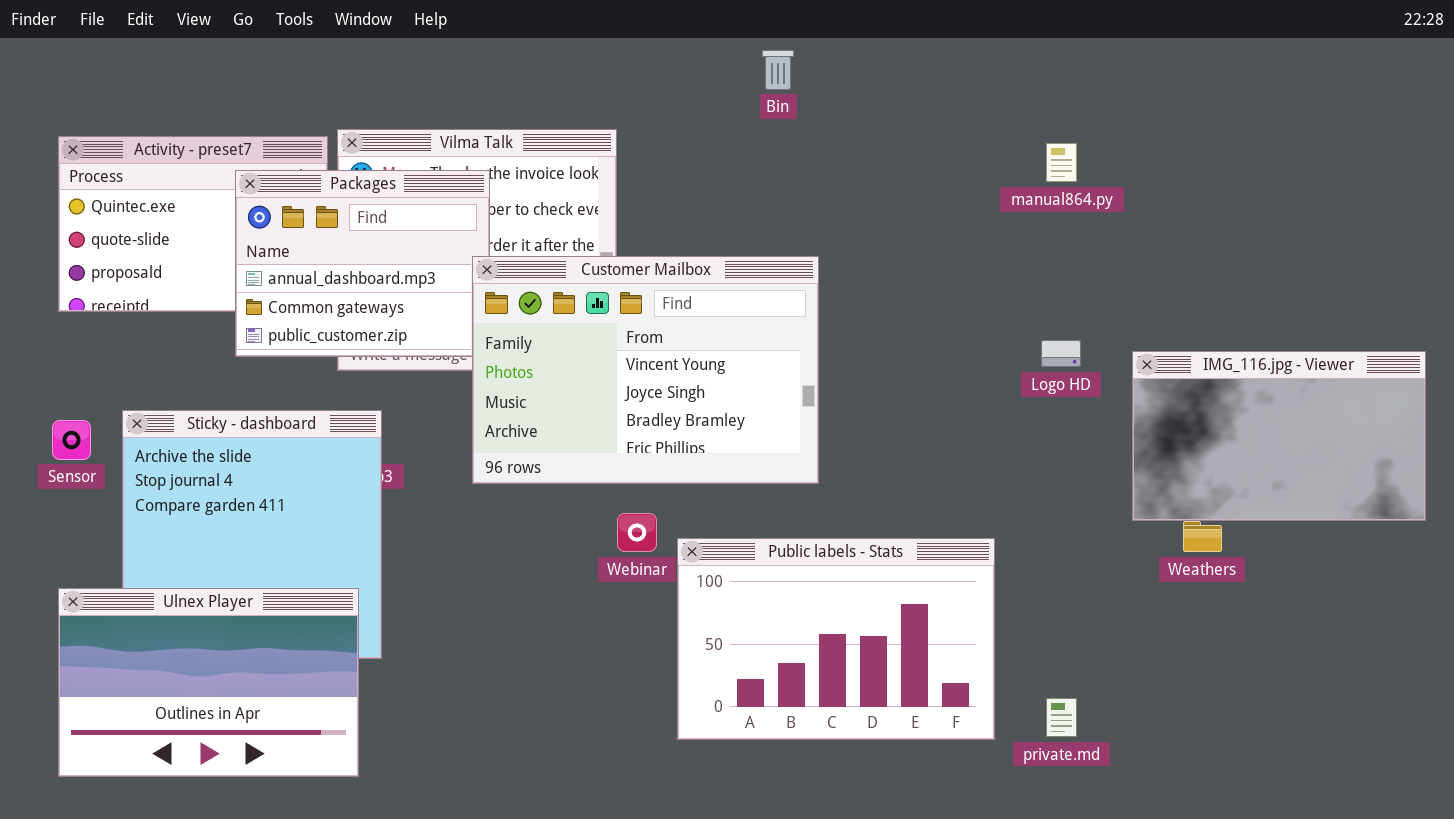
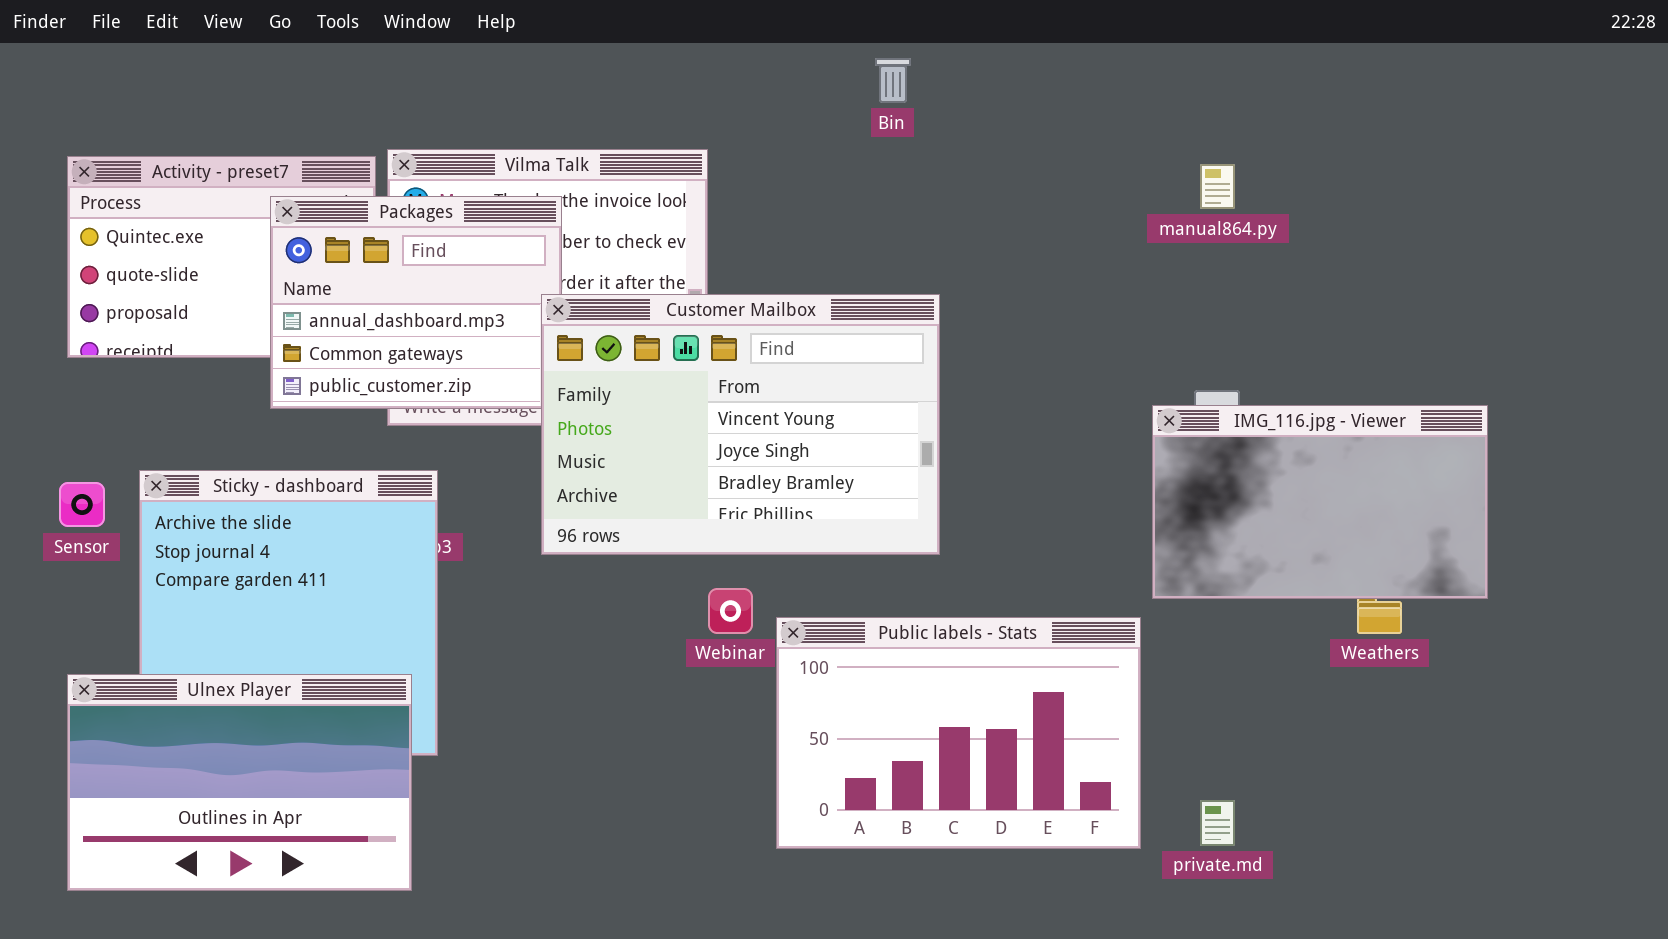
IMG_116.jpg - Viewer: [1132,351,1426,521] -> [1152,405,1488,599], moved

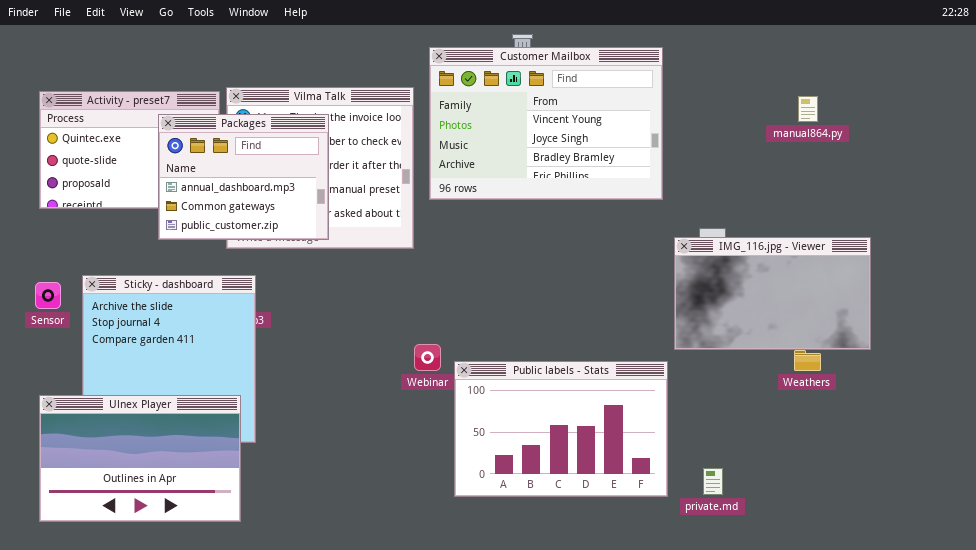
manual864.py: [1200,164,1235,209] -> [798,96,818,122], moved
Customer Mailbox: [541,294,940,555] -> [429,47,663,200], moved

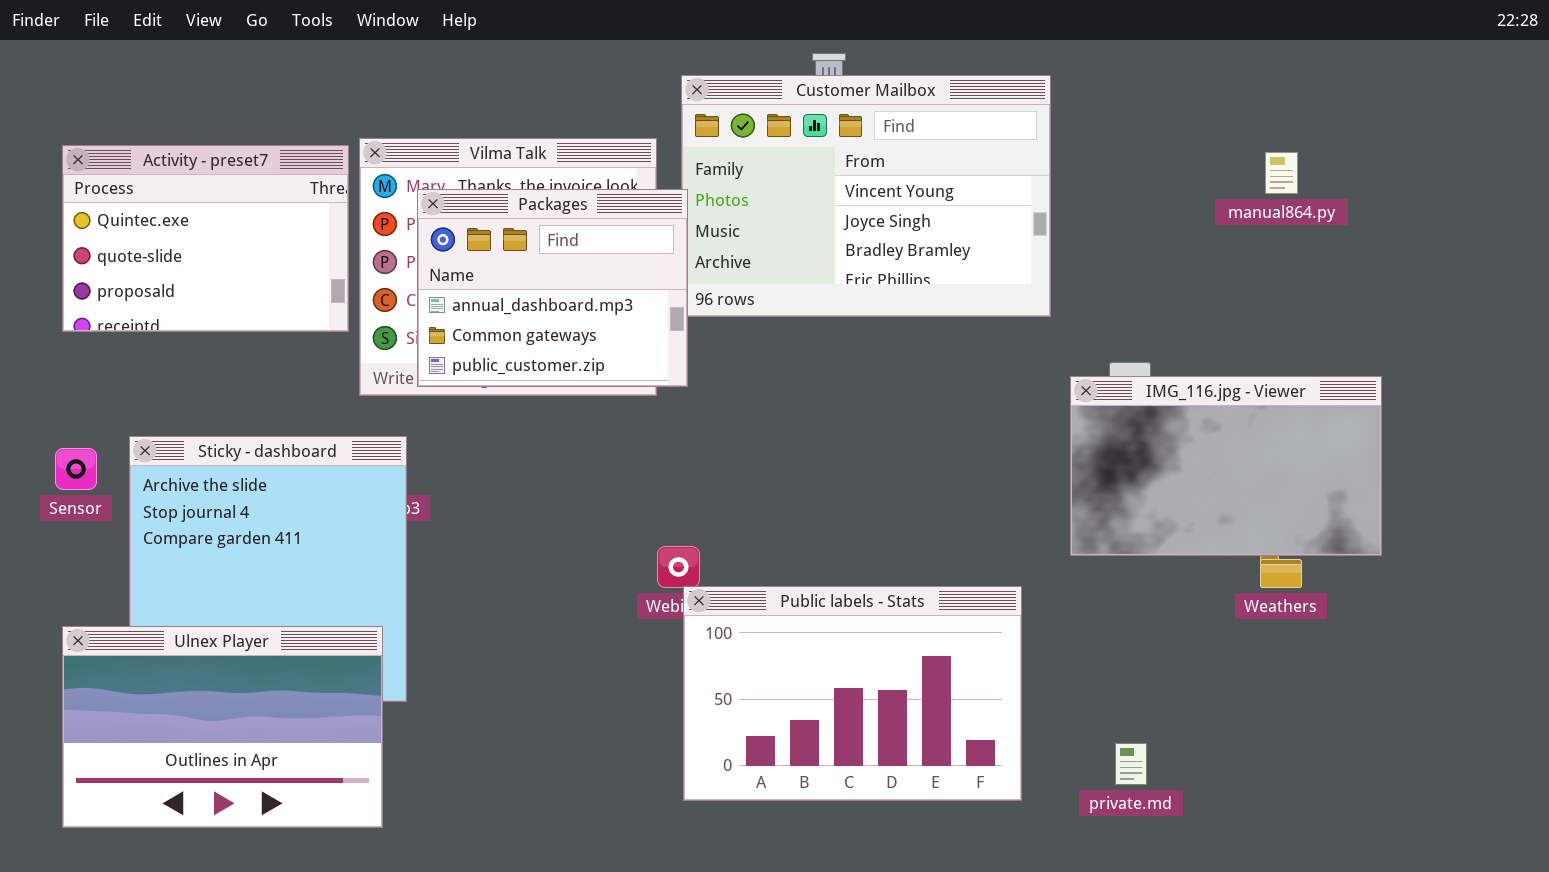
Packages: [158,114,329,240] -> [417,189,688,387], moved
Public labels - Stats: [454,361,668,497] -> [683,586,1022,801], moved

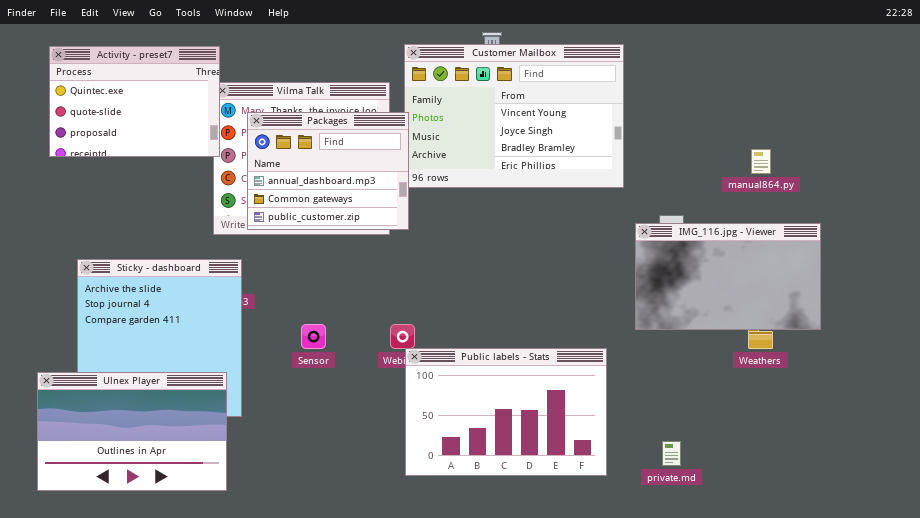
Activity - preset7: [62,145,349,332] -> [49,46,220,157], moved
manual864.py: [1265,152,1298,194] -> [751,149,771,174], moved
Sensor: [55,448,97,490] -> [301,324,326,349], moved

